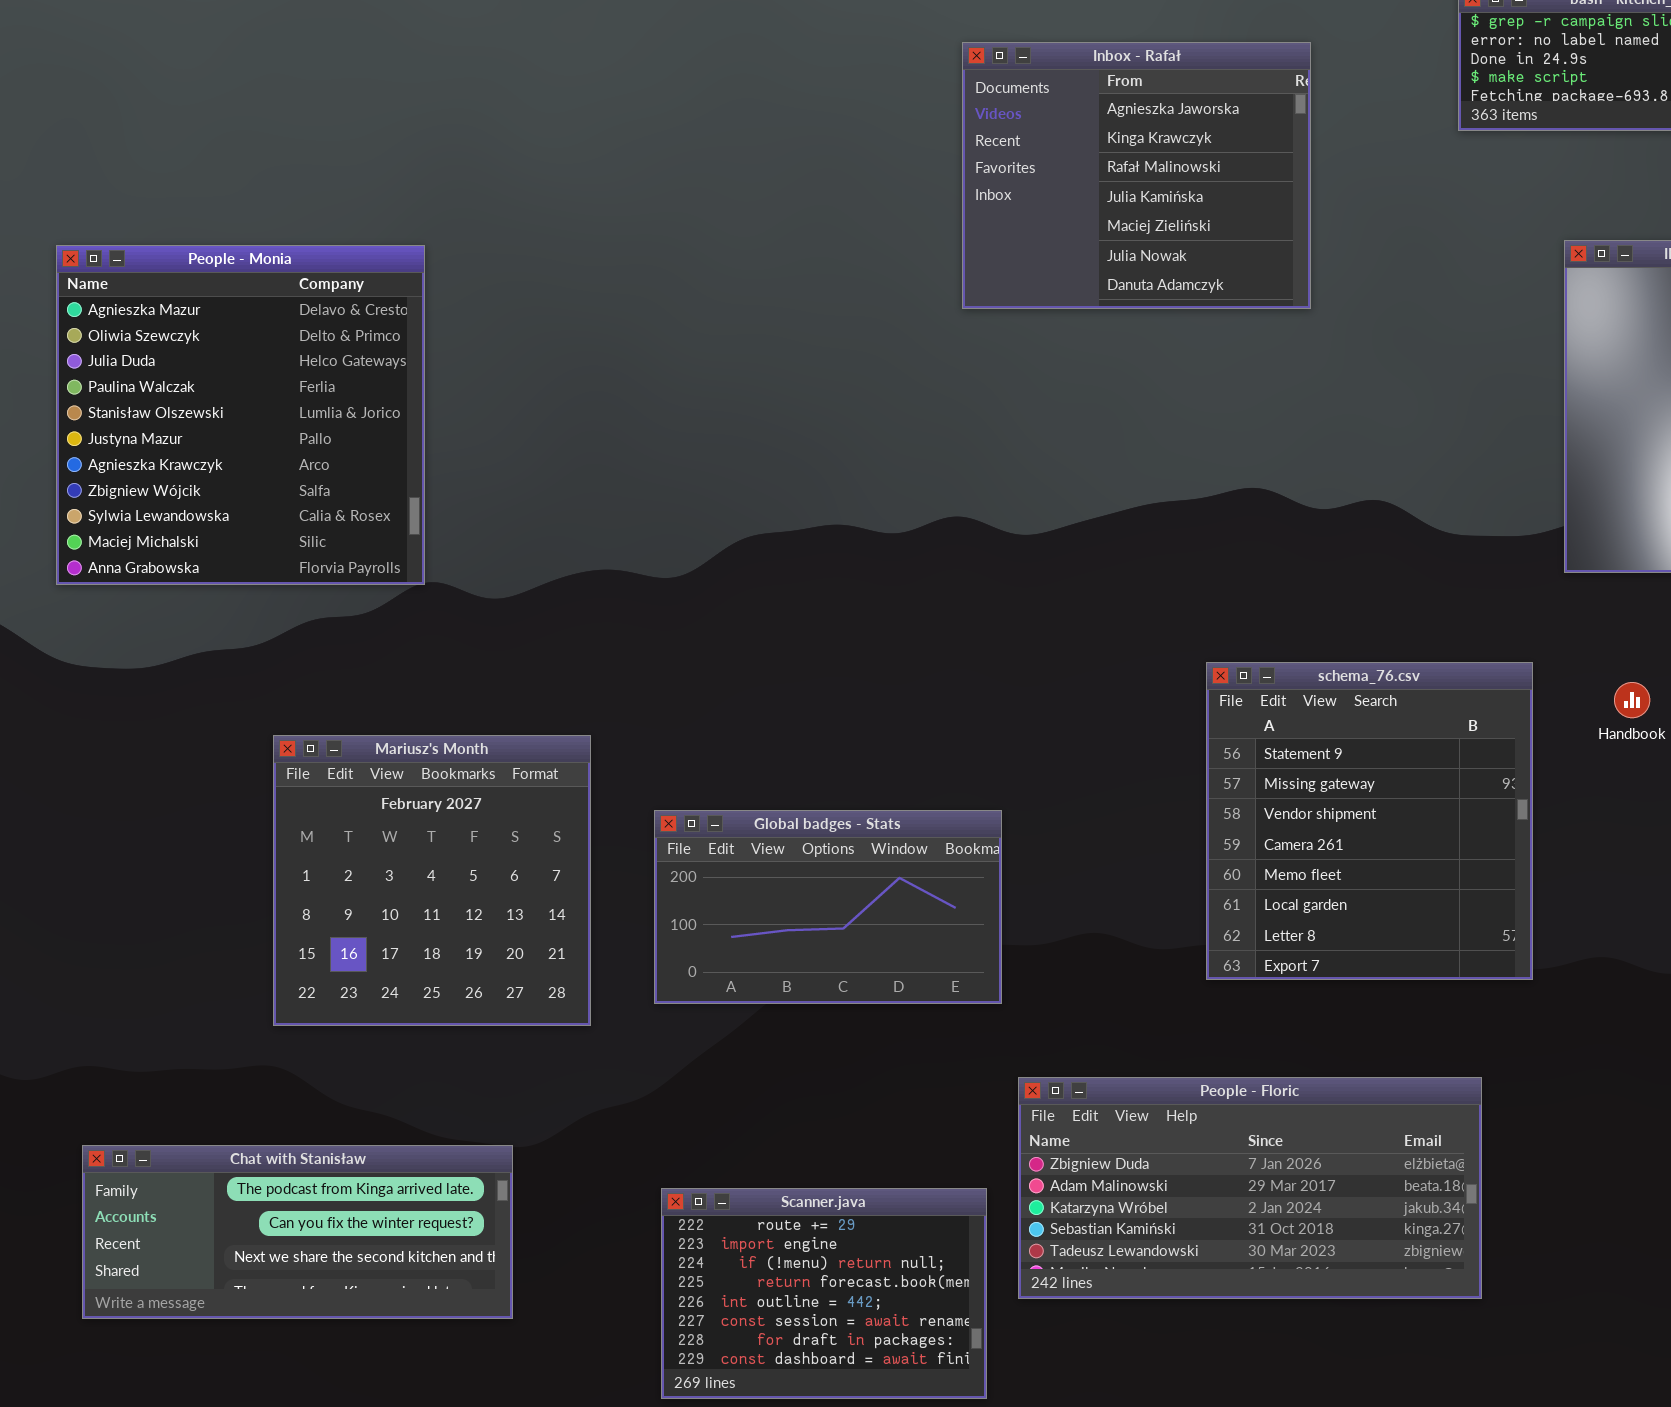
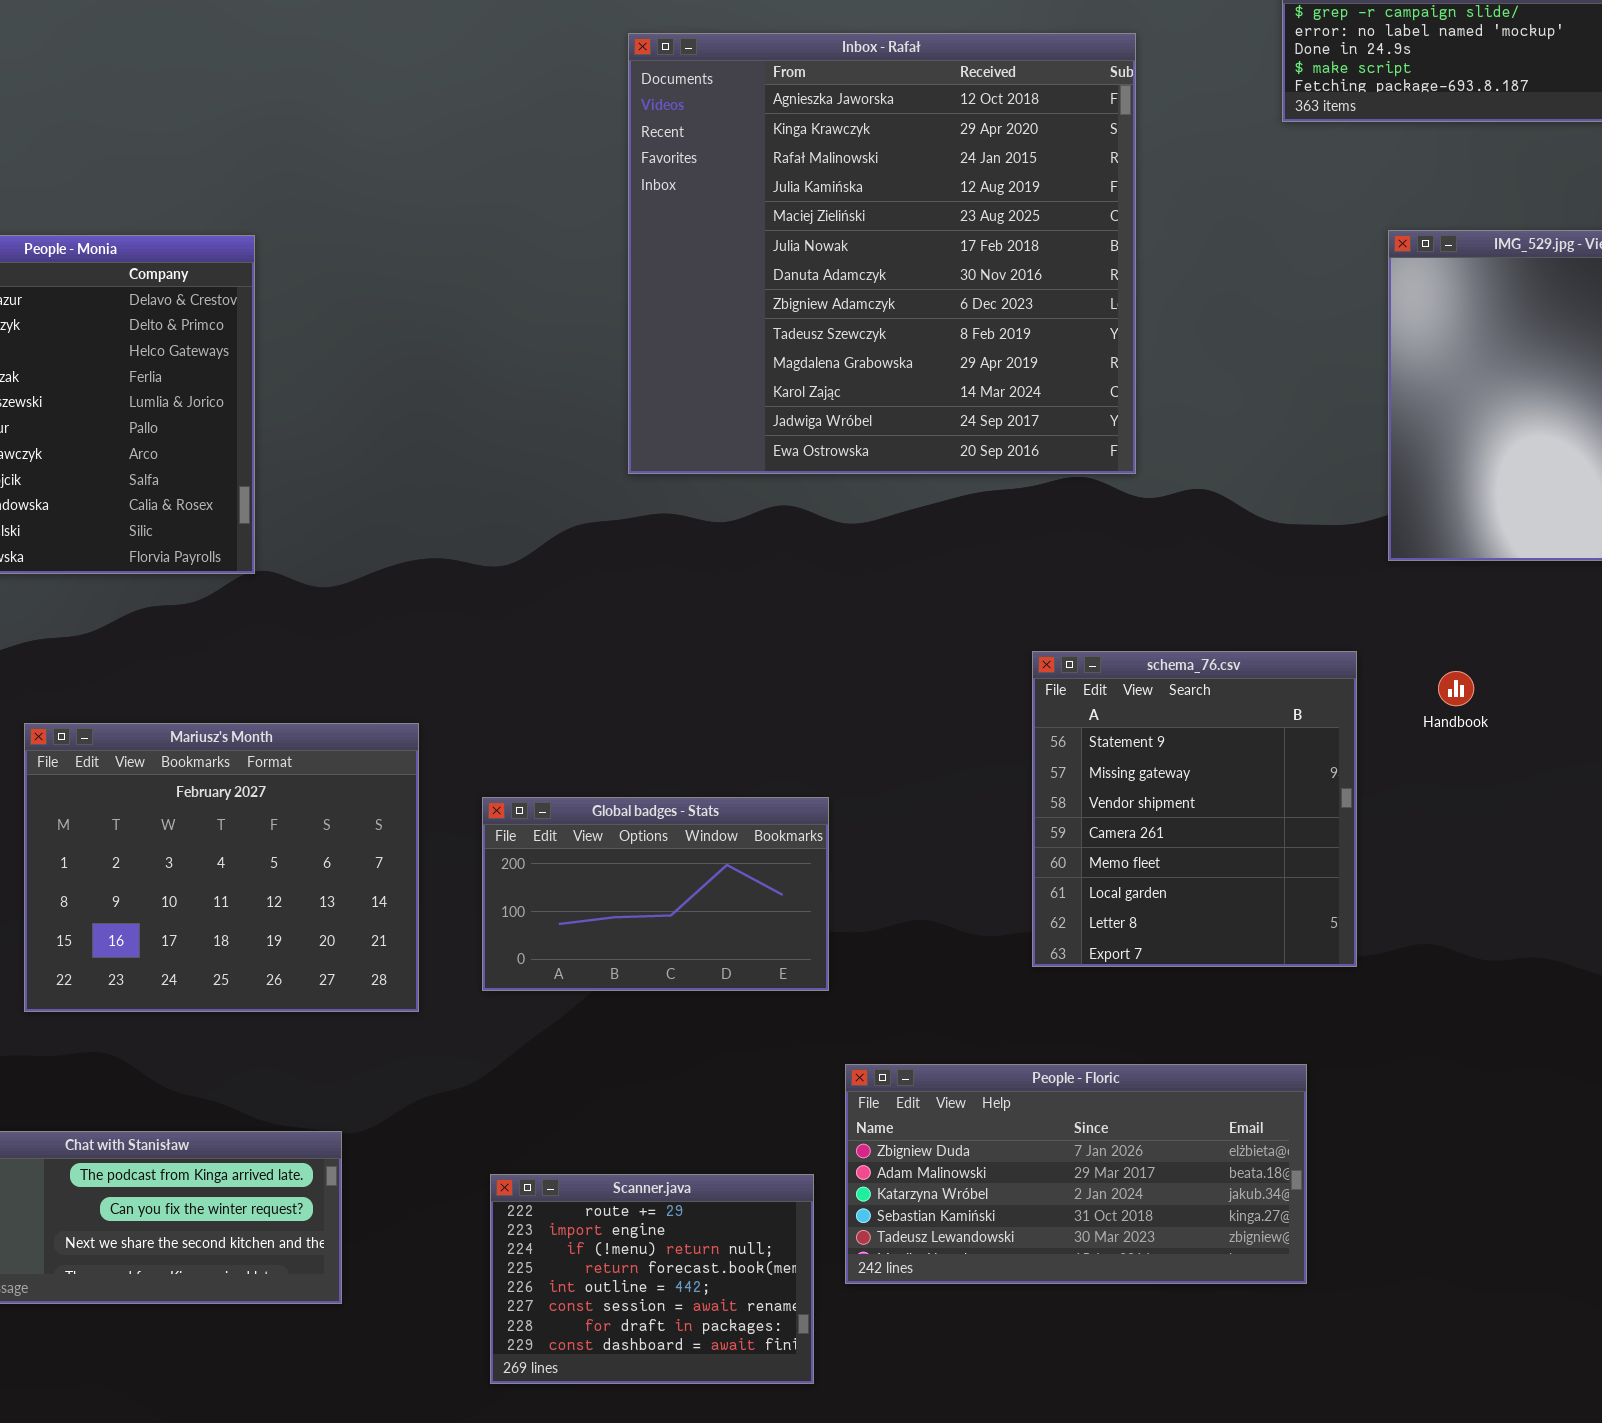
Inbox - Rafał: [962,42,1311,309] -> [628,33,1136,474], resized
Mariusz's Month: [273,735,591,1026] -> [24,723,419,1012], resized

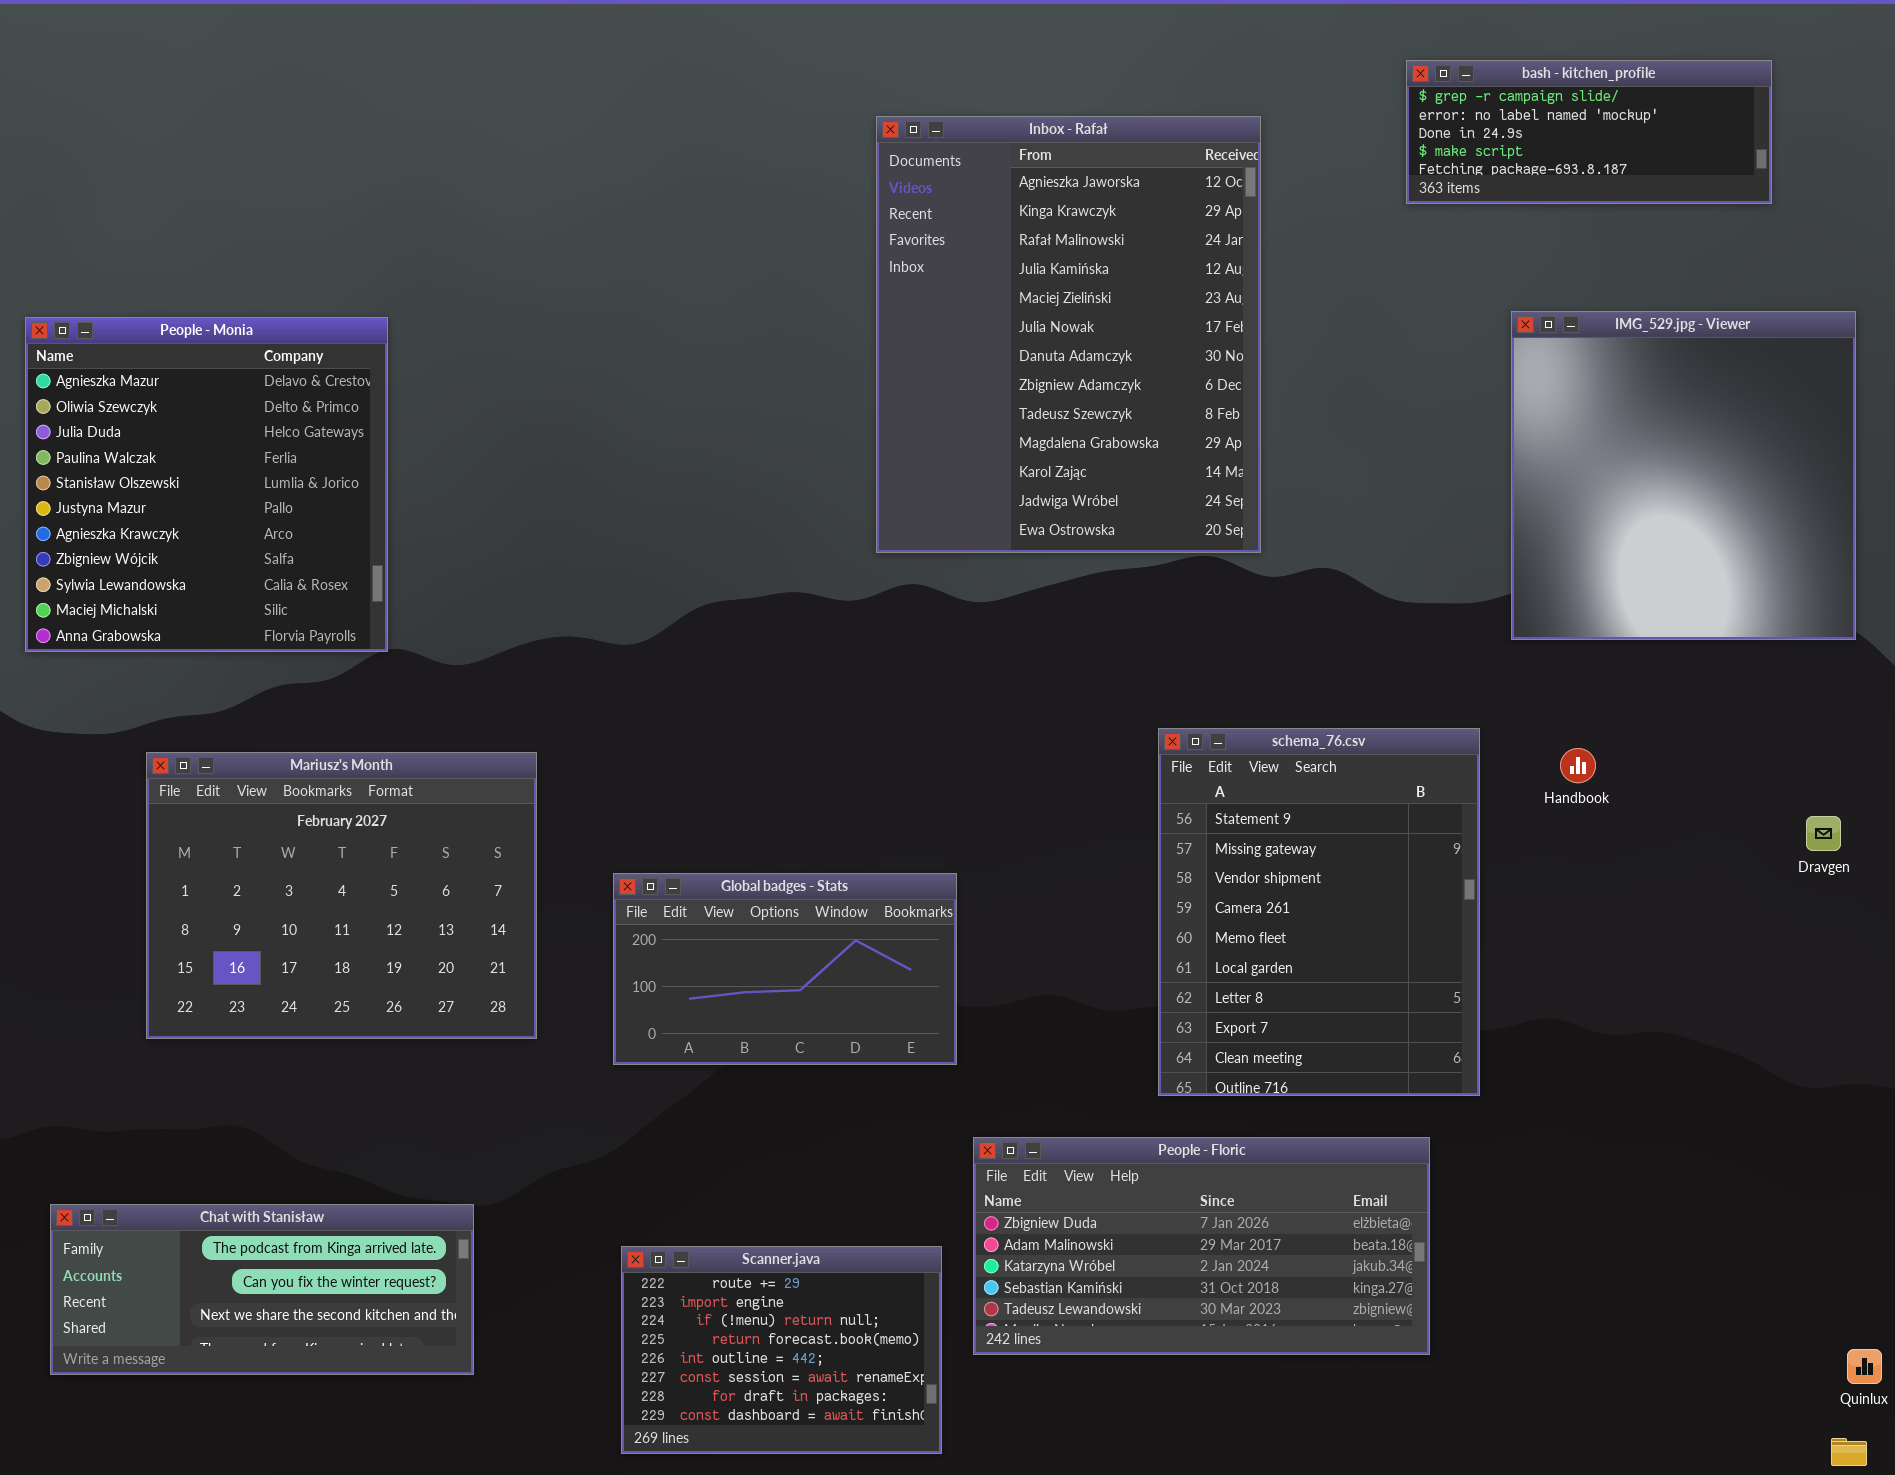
Inbox - Rafał: [628,33,1136,474] -> [876,116,1261,553], resized
schema_76.csv: [1032,651,1357,967] -> [1158,728,1480,1096], resized
Mariusz's Month: [24,723,419,1012] -> [146,752,537,1039], moved

